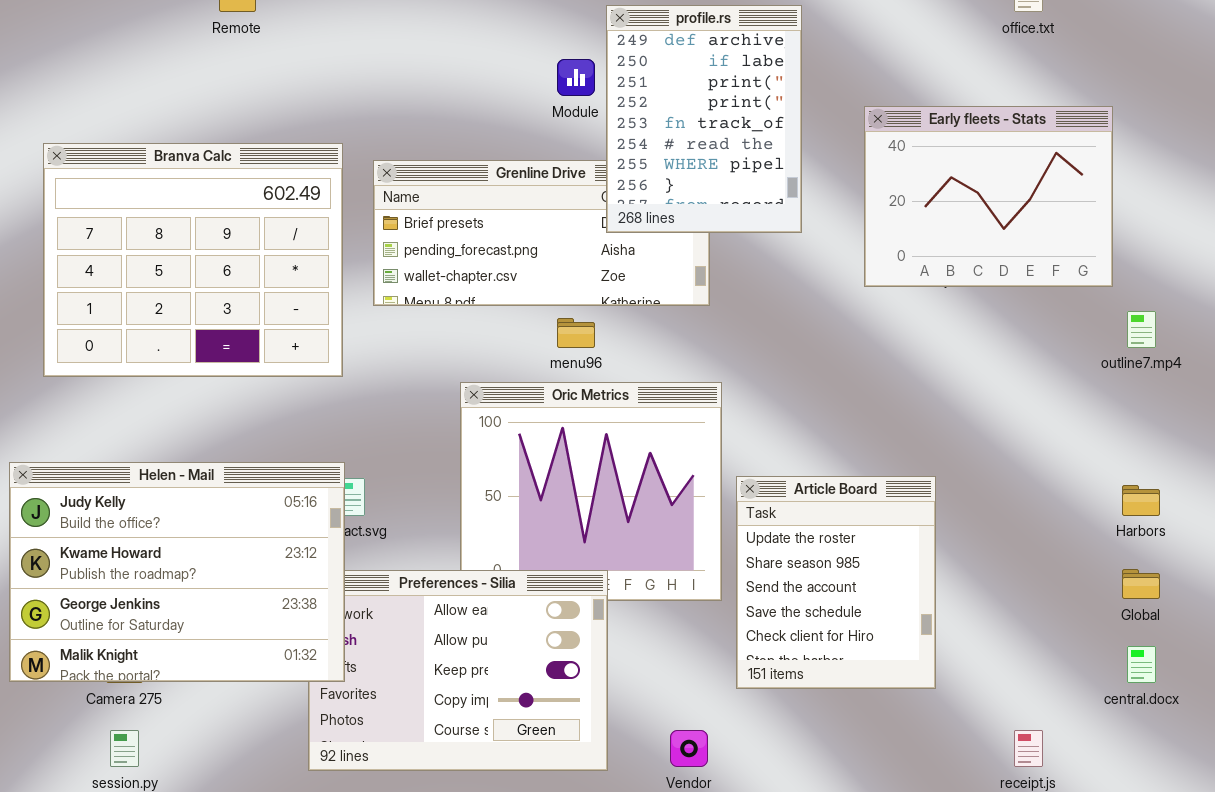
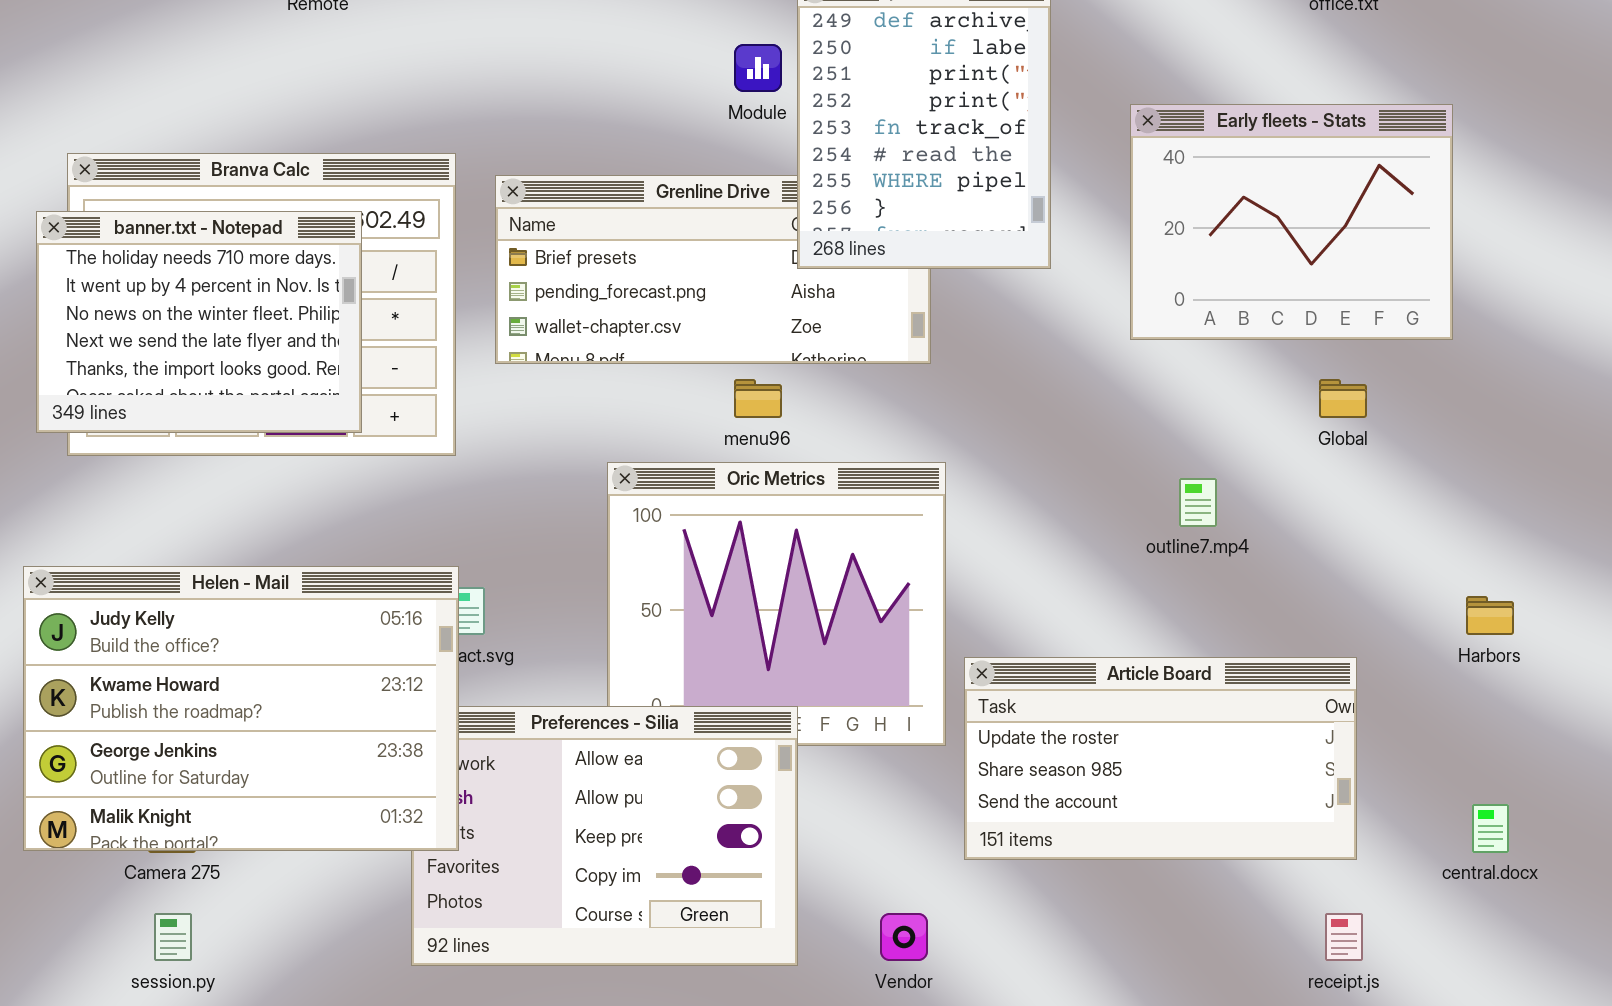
banner.txt - Notepad: none -> [36,211,362,433], opened
outline7.mp4: [1127,311,1156,348] -> [1179,478,1217,527], moved
Article Board: [736,476,936,689] -> [964,657,1357,860], resized
Global: [1122,569,1160,599] -> [1319,379,1367,418], moved

